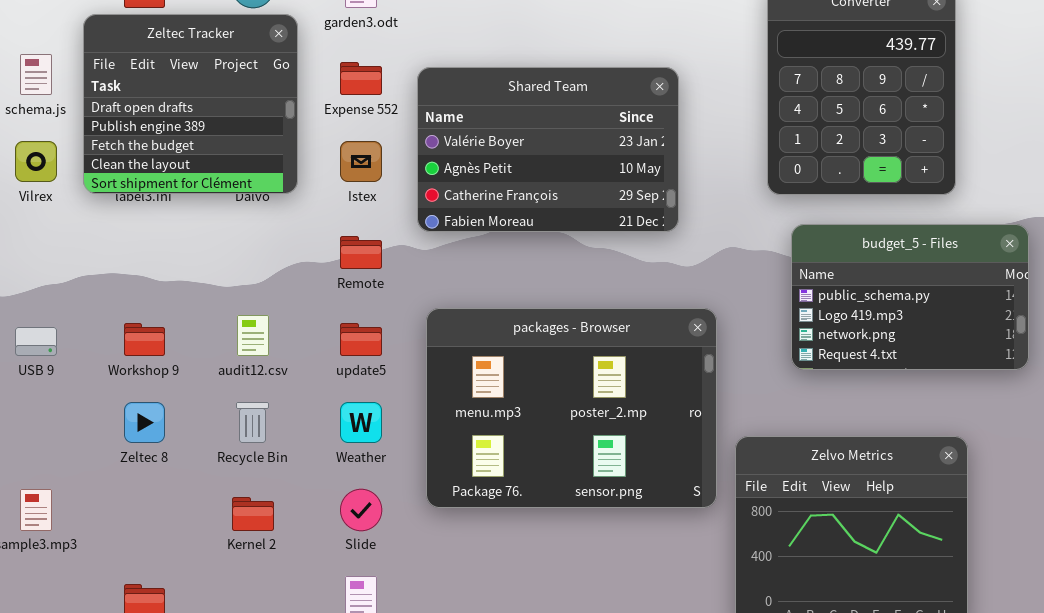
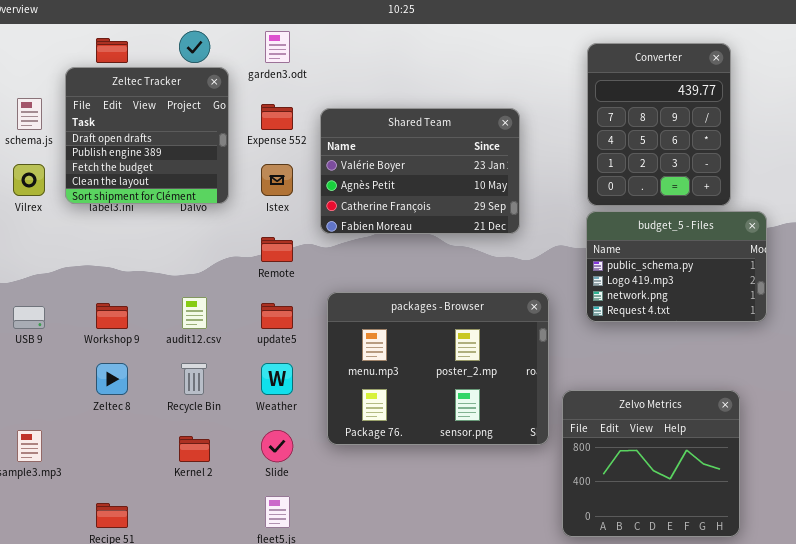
budget_5 - Files: [791,224,1029,370] -> [586,211,767,322], moved

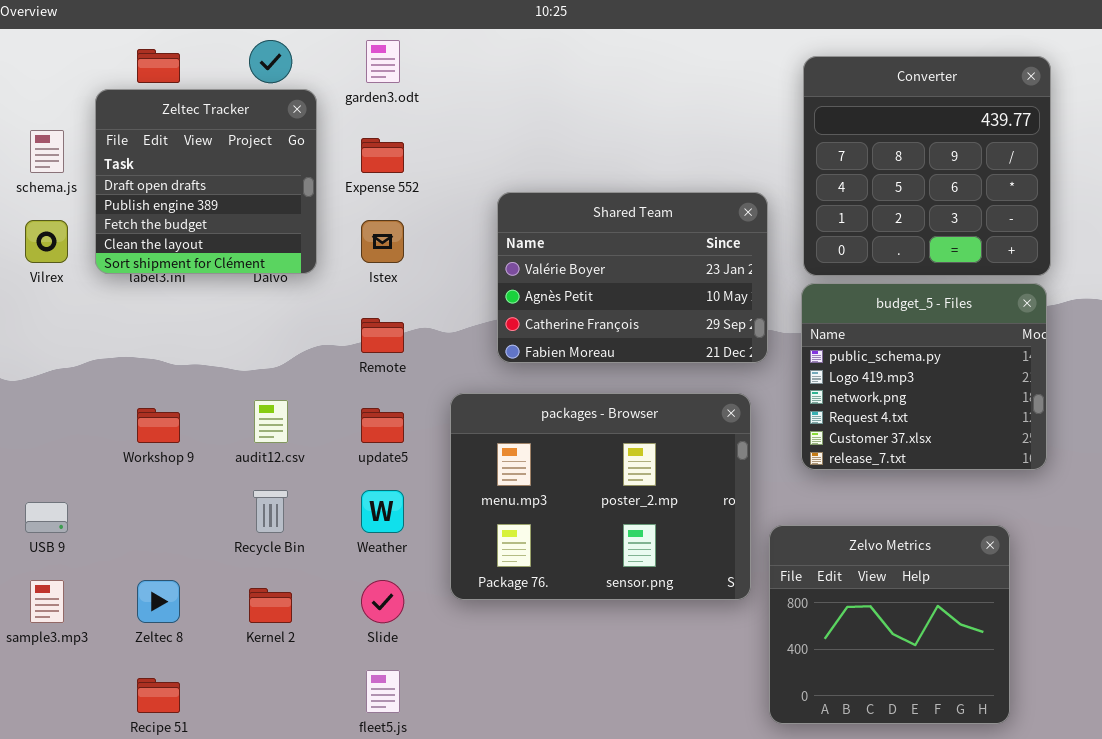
Converter: [587,43,731,206] -> [803,56,1051,276], resized
Shared Team: [320,108,520,234] -> [497,192,768,363], moved
budget_5 - Files: [586,211,767,322] -> [801,283,1047,470], resized
USB 9: [13,306,45,329] -> [25,502,68,533], moved
Zeltec 8: [96,363,128,395] -> [137,580,180,623], moved

